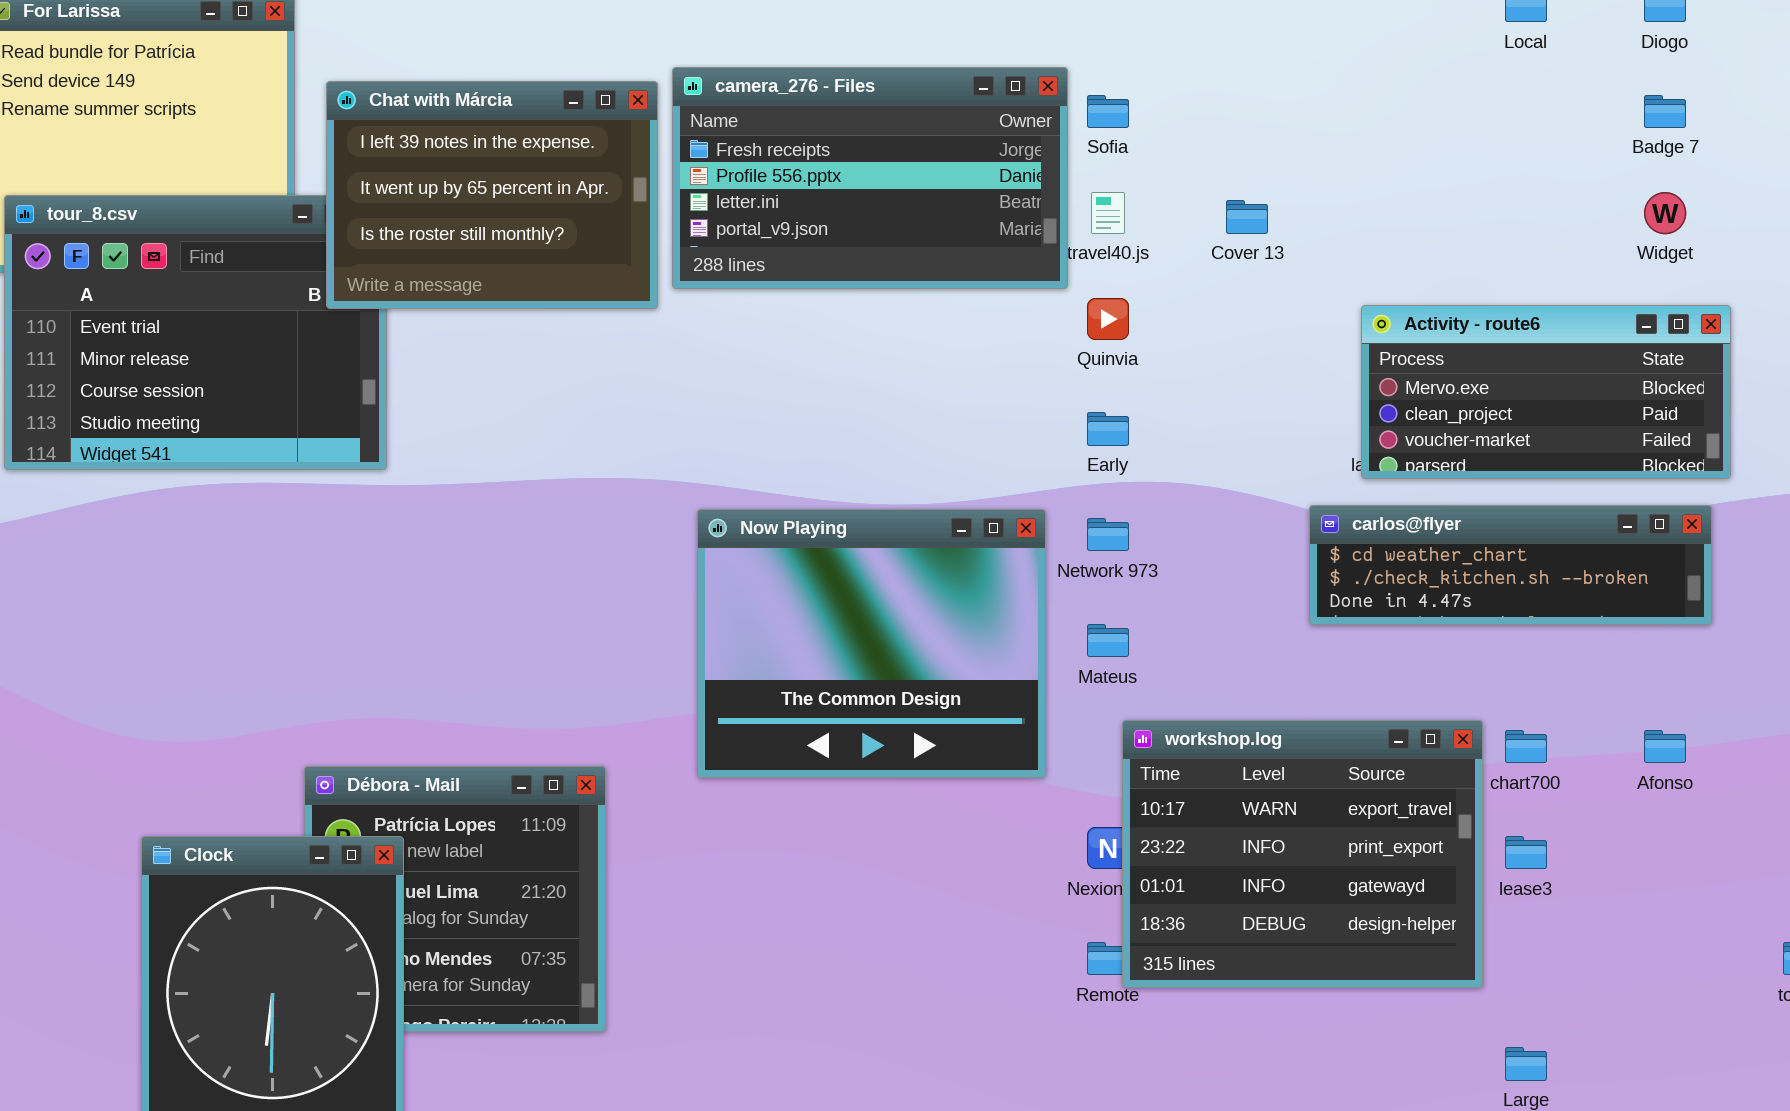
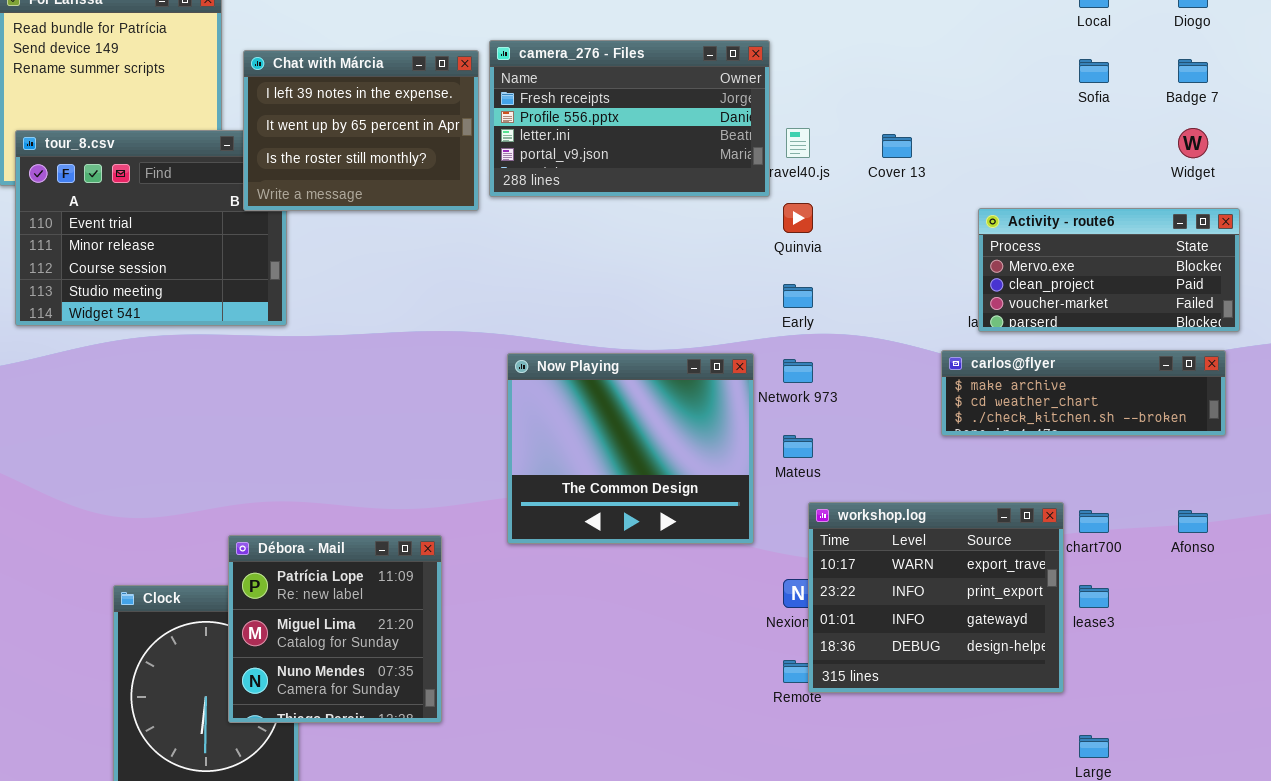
Sofia: [1087,95,1129,128] -> [1079,59,1109,83], moved
carlos@flyer: [1309,505,1712,625] -> [941,350,1226,436], scrolled up 1 row
Débora - Mail: [304,766,606,1032] -> [228,535,442,723], raised

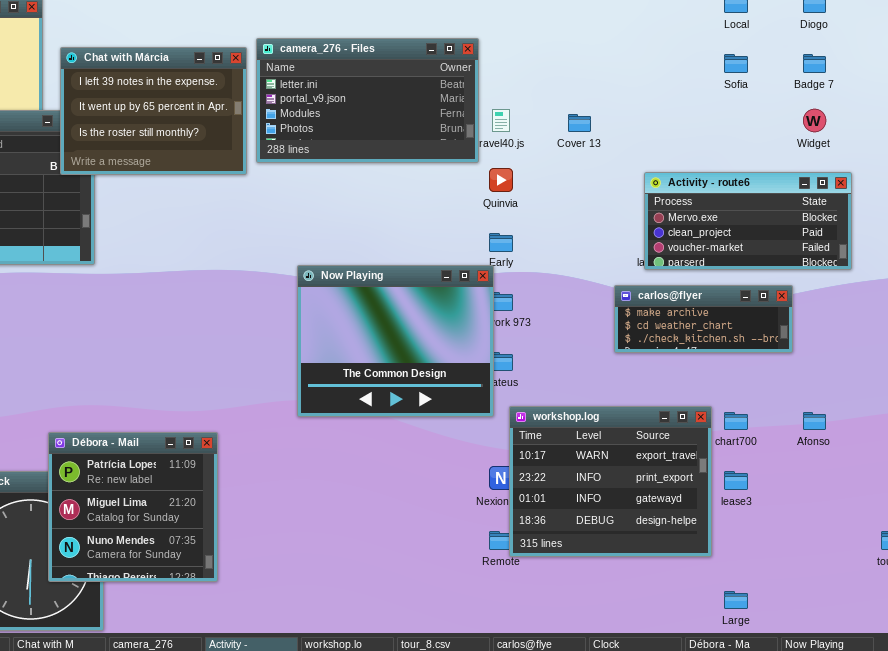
camera_276 - Files: [489,40,770,197] -> [256,38,479,163], scrolled down 2 rows
carlos@flyer: [941,350,1226,436] -> [614,285,793,353], resized
Now Playing: [507,353,754,544] -> [297,265,494,417], moved

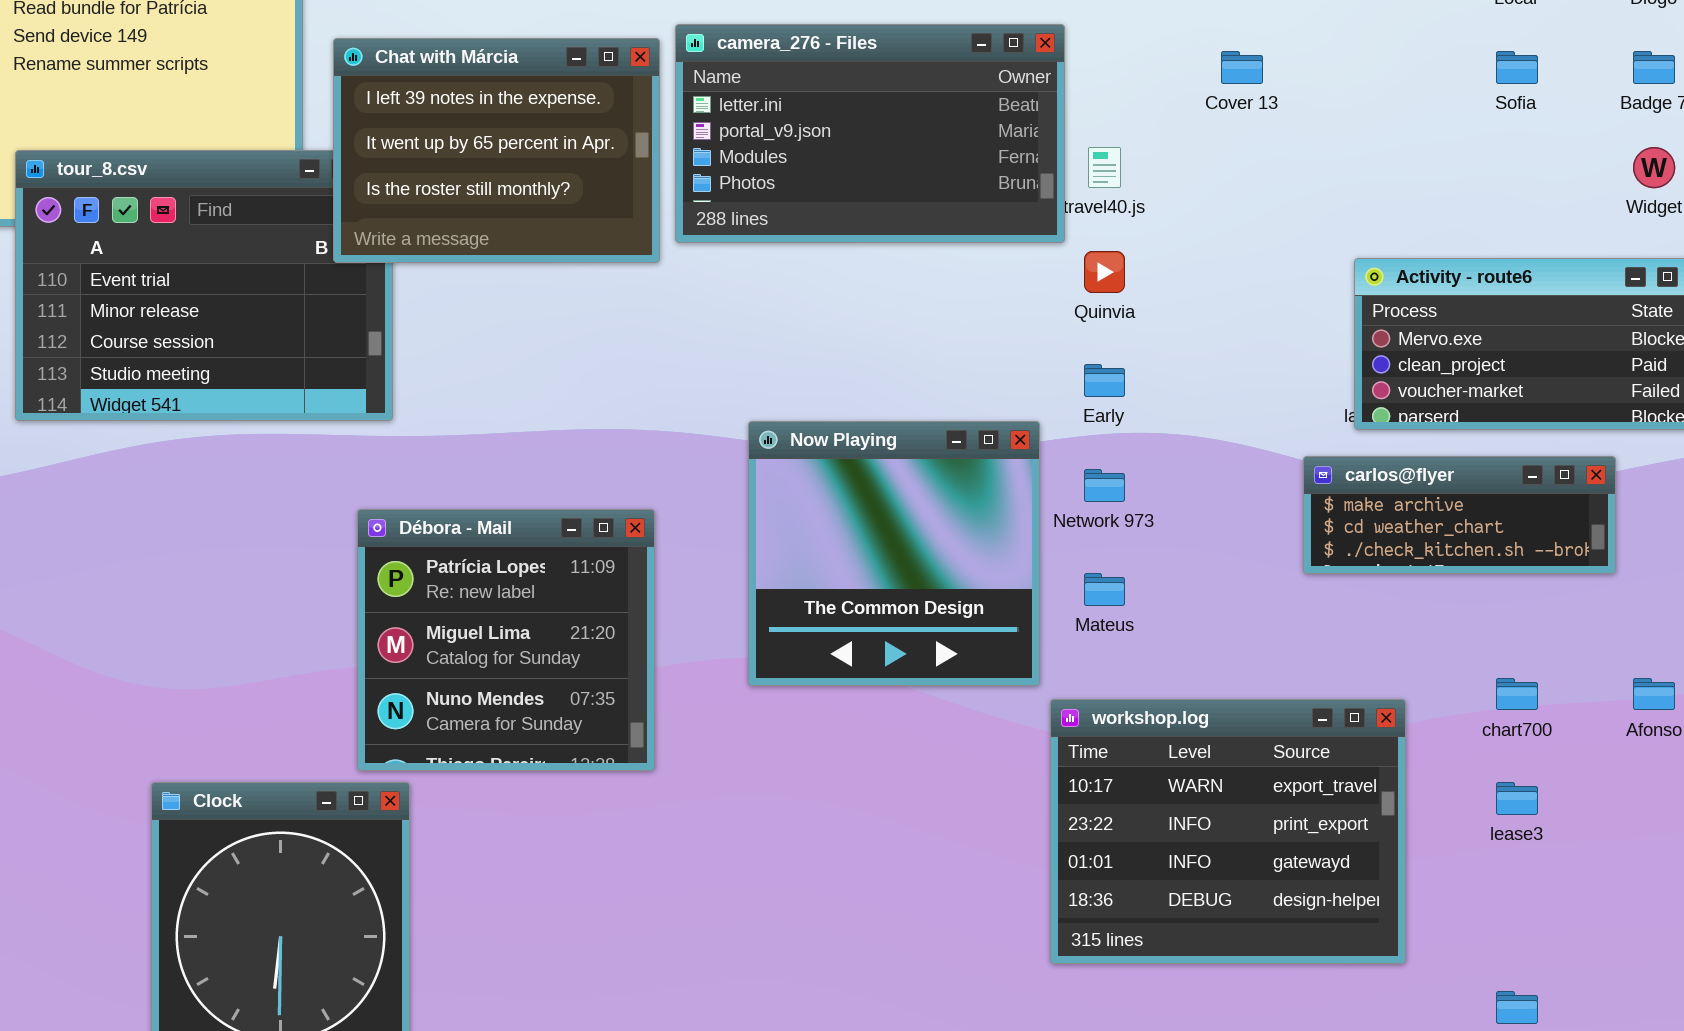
Cover 13: [568,114,591,132] -> [1221,51,1263,84], moved
Now Playing: [297,265,494,417] -> [748,421,1040,686], resized
workshop.log: [509,406,712,557] -> [1050,699,1406,964], moved
Débora - Mail: [48,432,218,582] -> [357,509,655,771], moved

